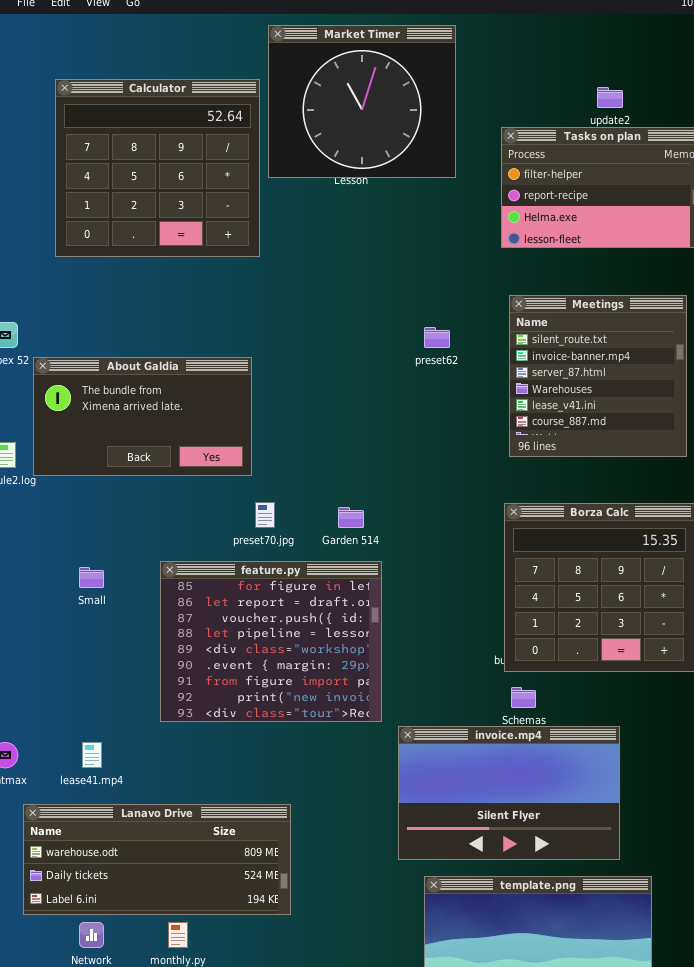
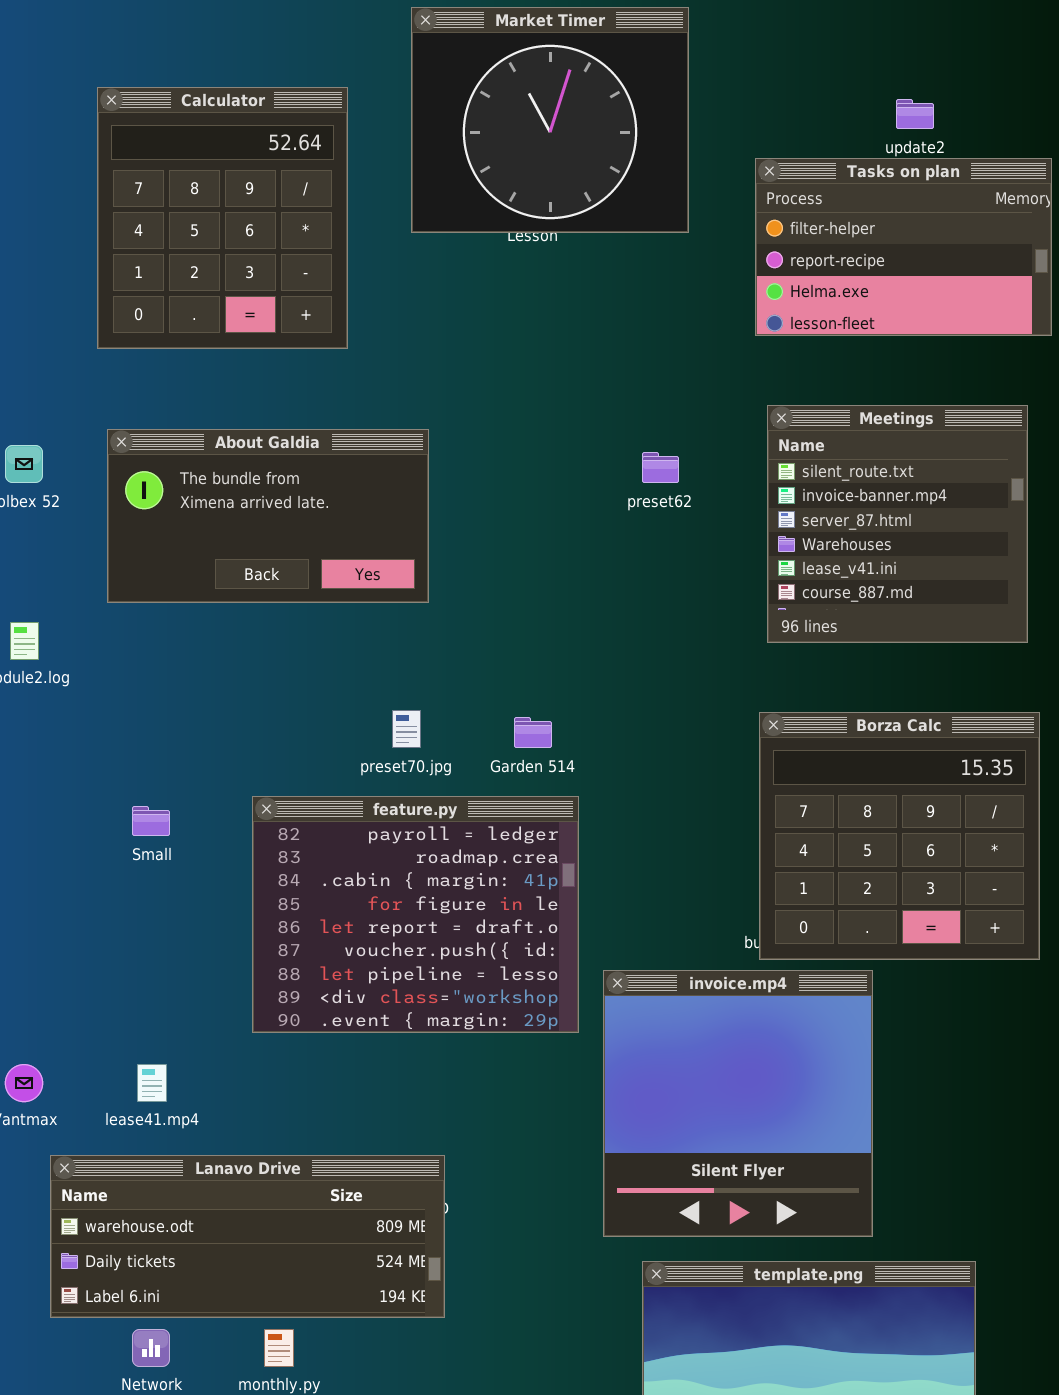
Calculator: [55,79,260,257] -> [97,87,348,349], resized
About Galdia: [33,357,252,476] -> [107,429,429,603], moved
feature.py: [160,561,382,722] -> [252,796,579,1033], scrolled up 3 rows
invoice.mp4: [398,726,620,860] -> [603,970,873,1237], resized

